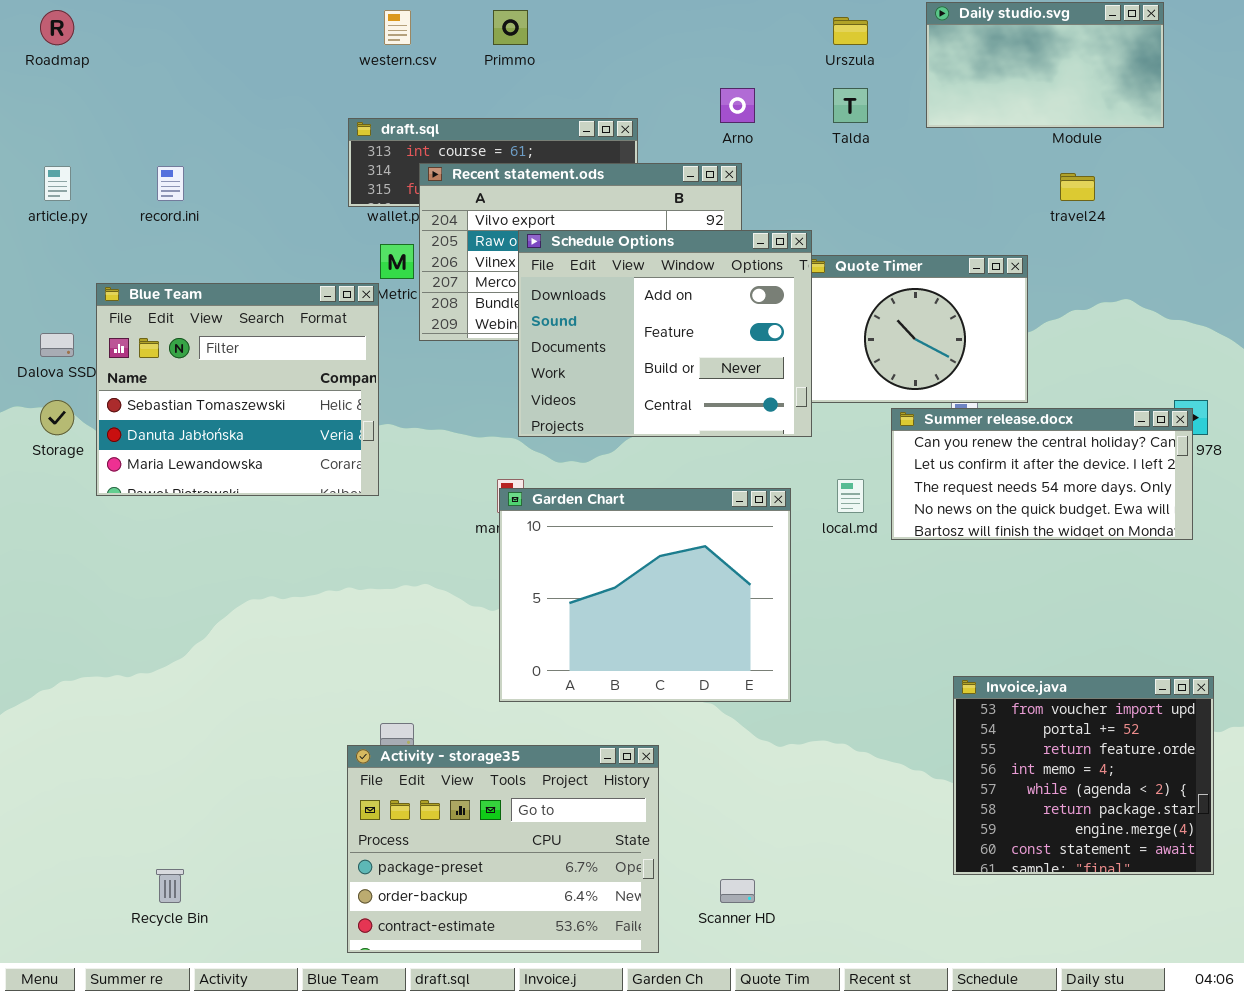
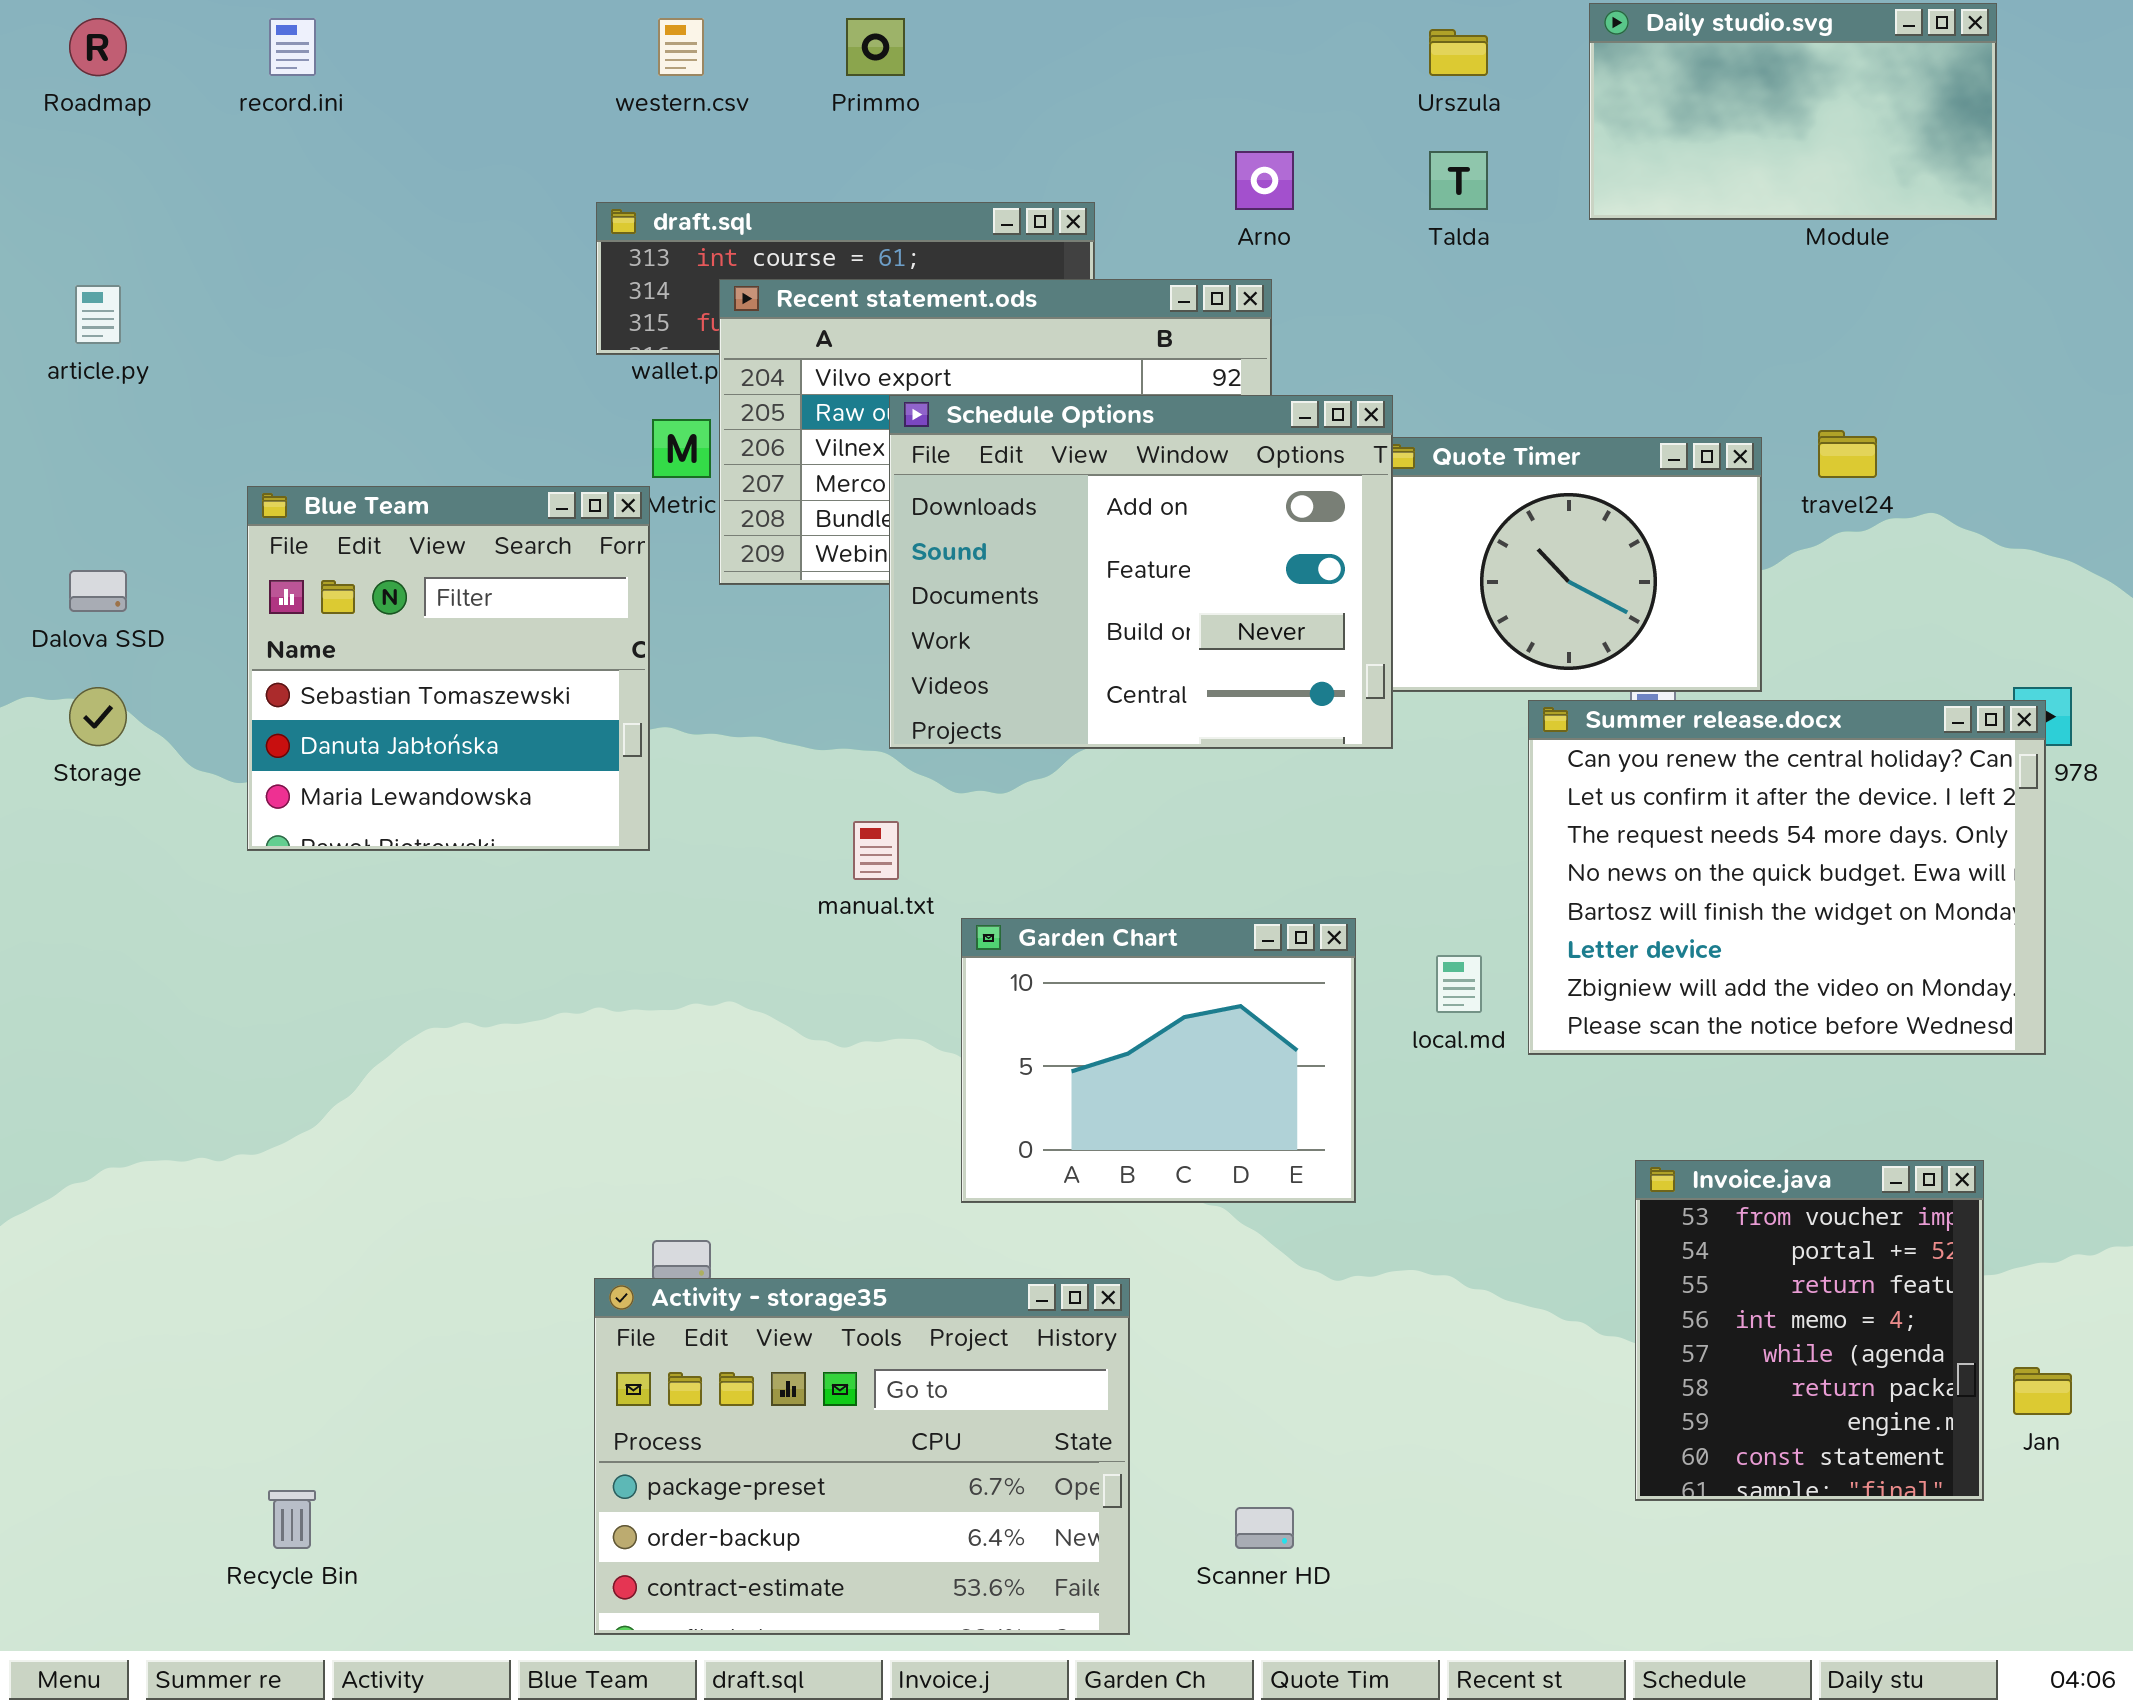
record.ini: [157,166,184,201] -> [269,18,316,76], moved
travel24: [1060,173,1095,201] -> [1818,430,1877,478], moved
Blue Team: [96,283,379,496] -> [247,486,650,851], resized
Summer release.docx: [891,408,1193,540] -> [1528,700,2046,1055], resized
local.md: [837,479,864,513] -> [1436,955,1482,1013], moved
Garden Chart: [499,488,791,702] -> [961,918,1356,1203], resized
Invoice.java: [953,676,1214,875] -> [1635,1160,1984,1501], resized

